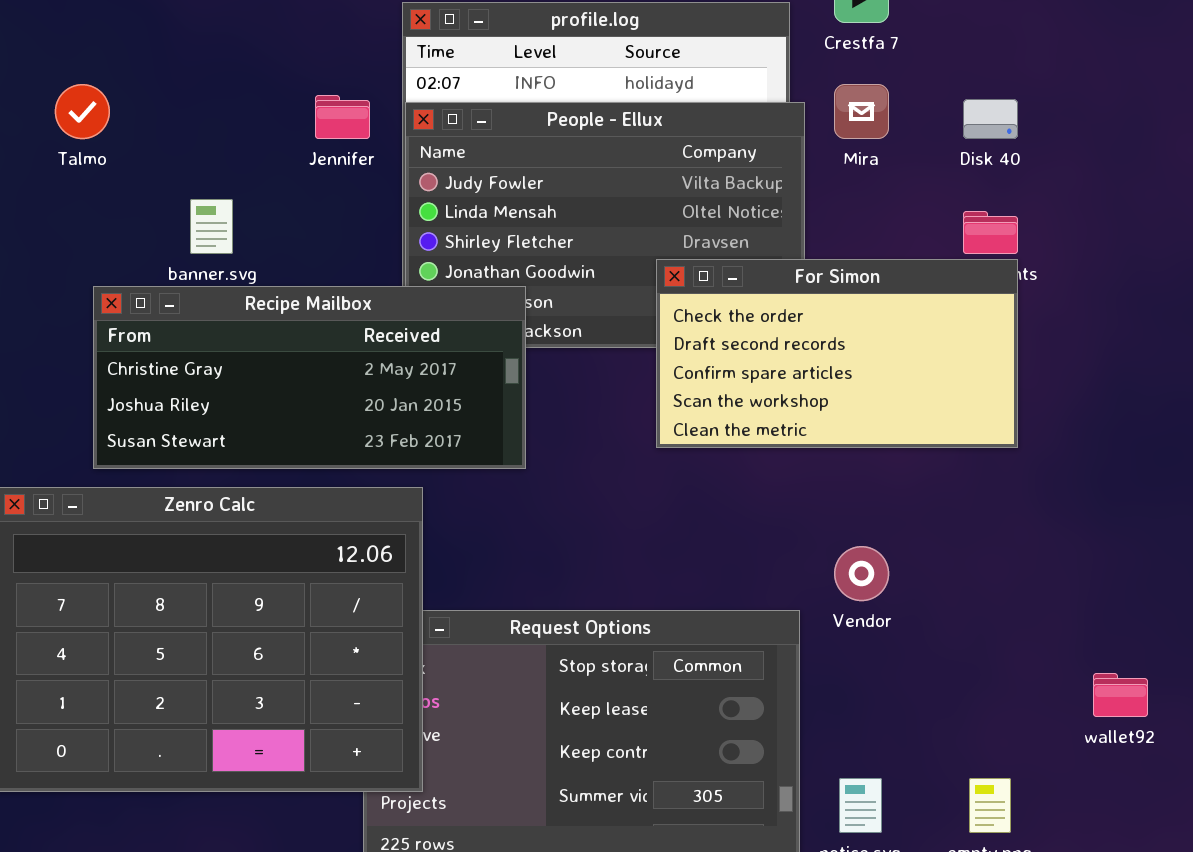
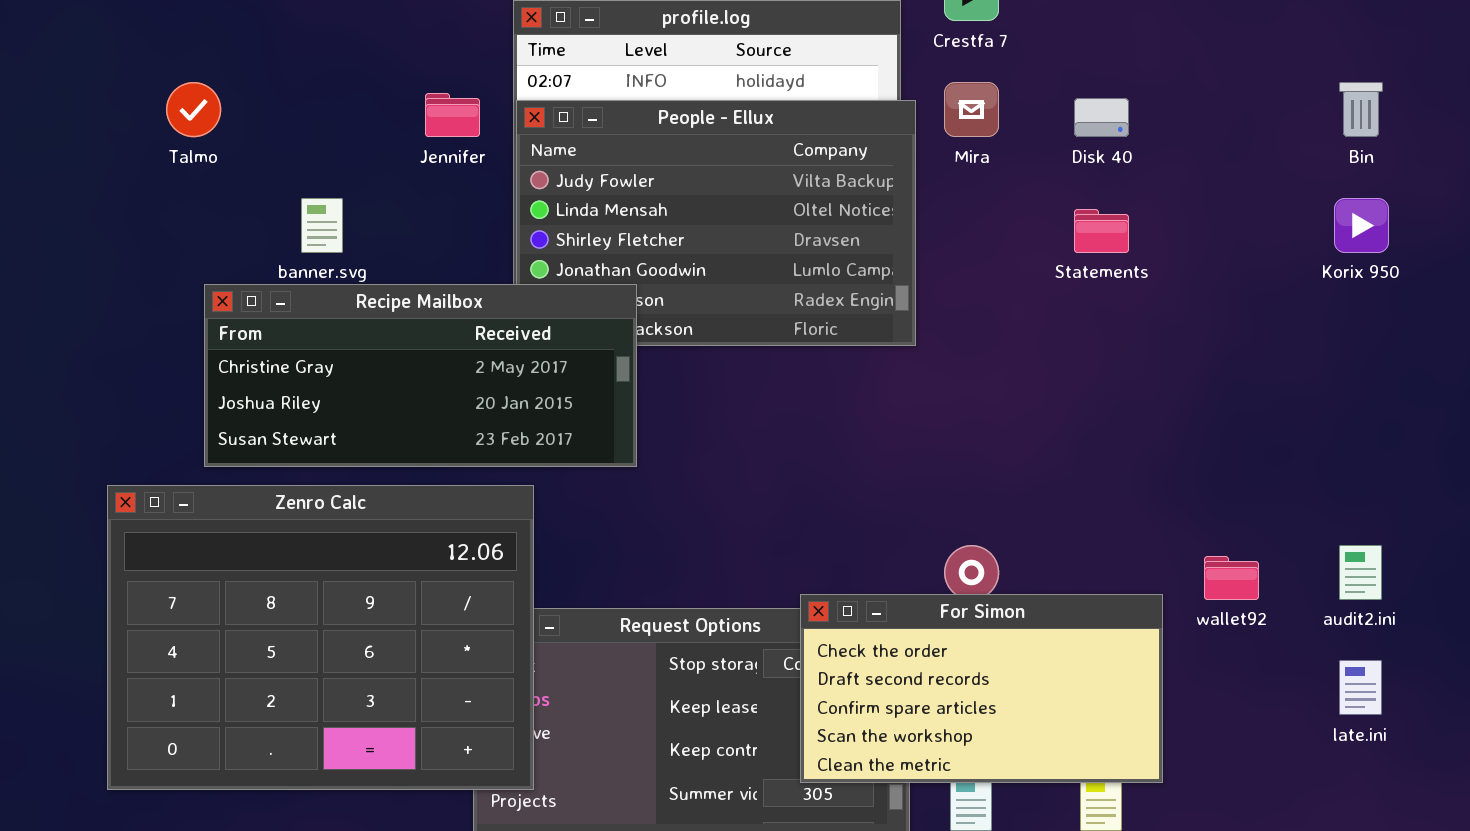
For Simon: [656,259,1018,448] -> [800,594,1163,783], moved
wallet92: [1093,673,1148,717] -> [1204,556,1259,600], moved

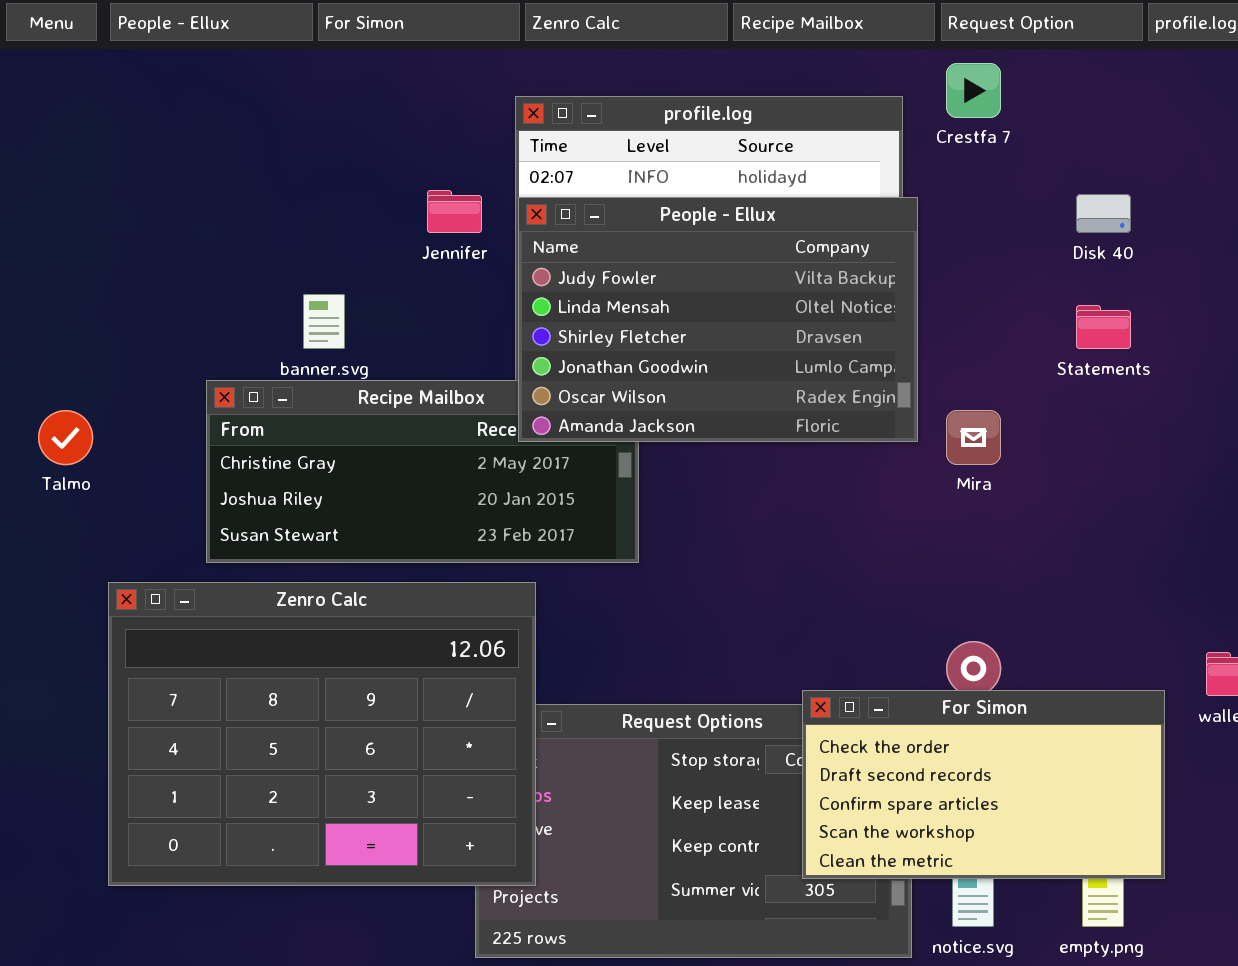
Talmo: [166,82,221,137] -> [38,410,93,465], moved
Mira: [944,82,999,137] -> [946,410,1001,465], moved
People - Ellux: [516,100,916,346] -> [518,197,918,442], raised

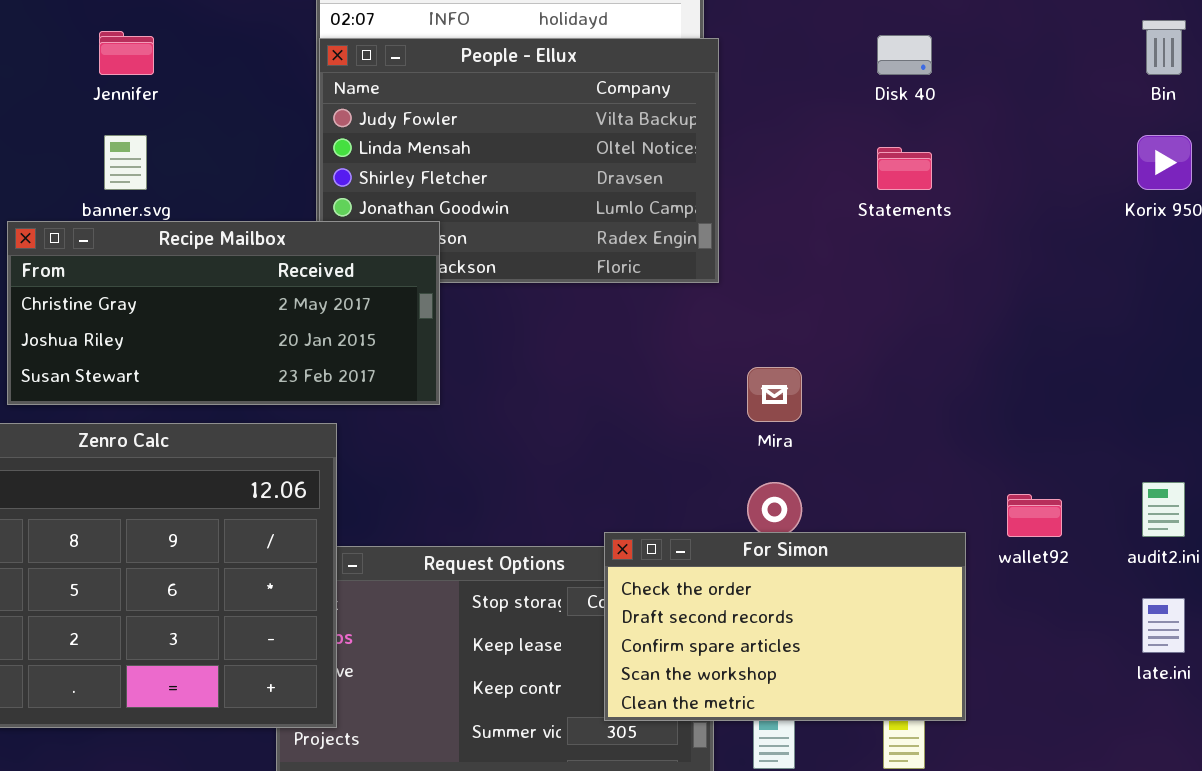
Jennifer: [427,190,482,233] -> [99,31,154,75], moved
Recipe Mailbox: [206,380,639,563] -> [7,221,440,405], raised
Mira: [946,410,1001,465] -> [747,367,802,422], moved

